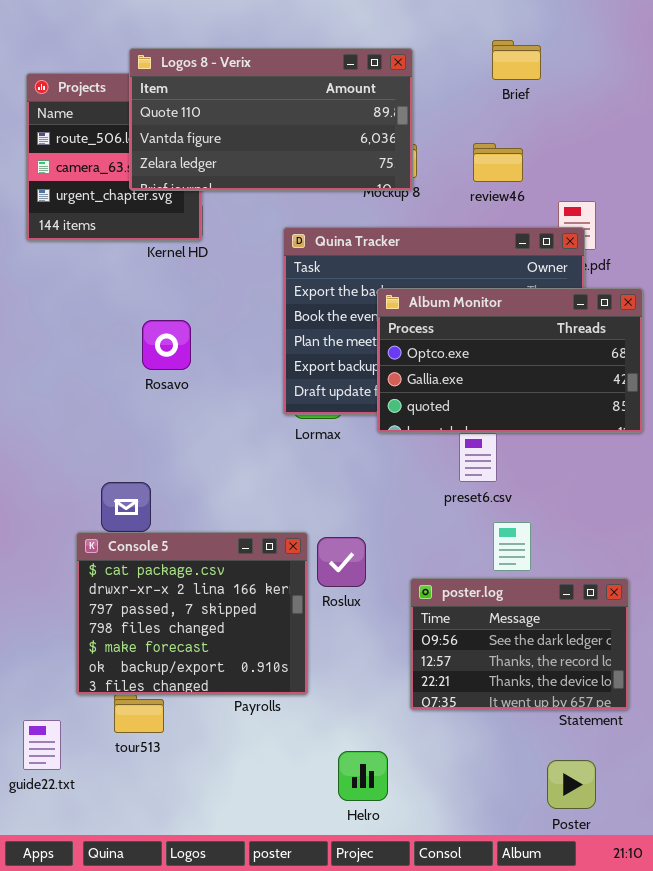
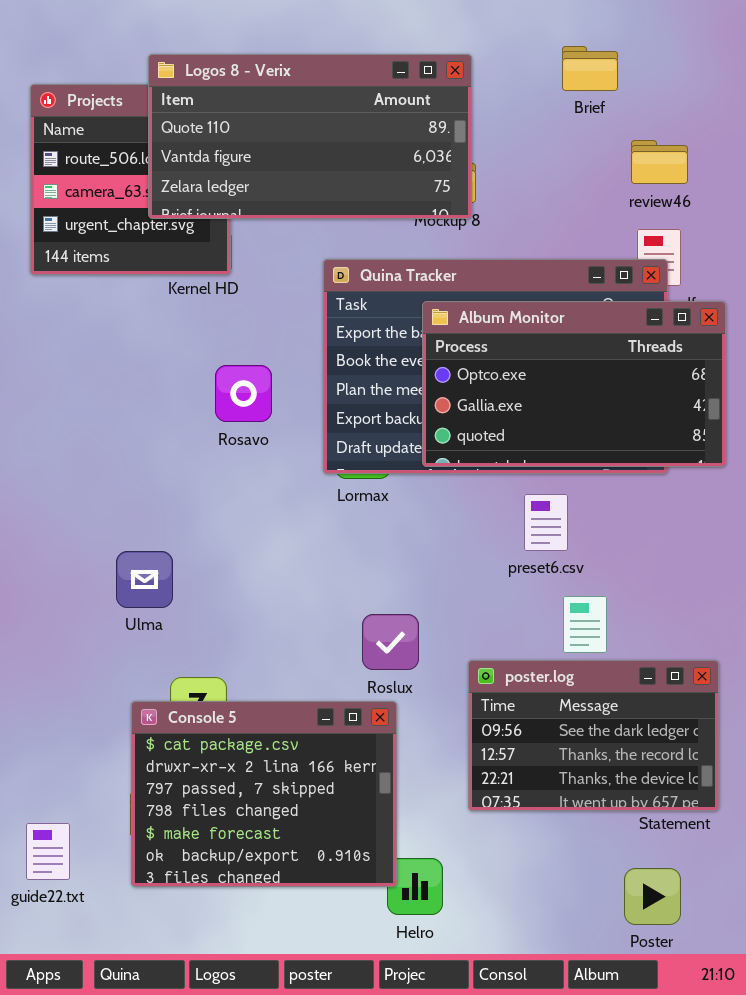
review46: [473,143,523,182] -> [631,140,688,184], moved
Album Monitor: [377,288,643,433] -> [422,301,726,467], moved
Rosavo: [142,320,191,370] -> [215,365,272,422], moved
Console 5: [76,532,308,695] -> [131,701,397,887], moved

